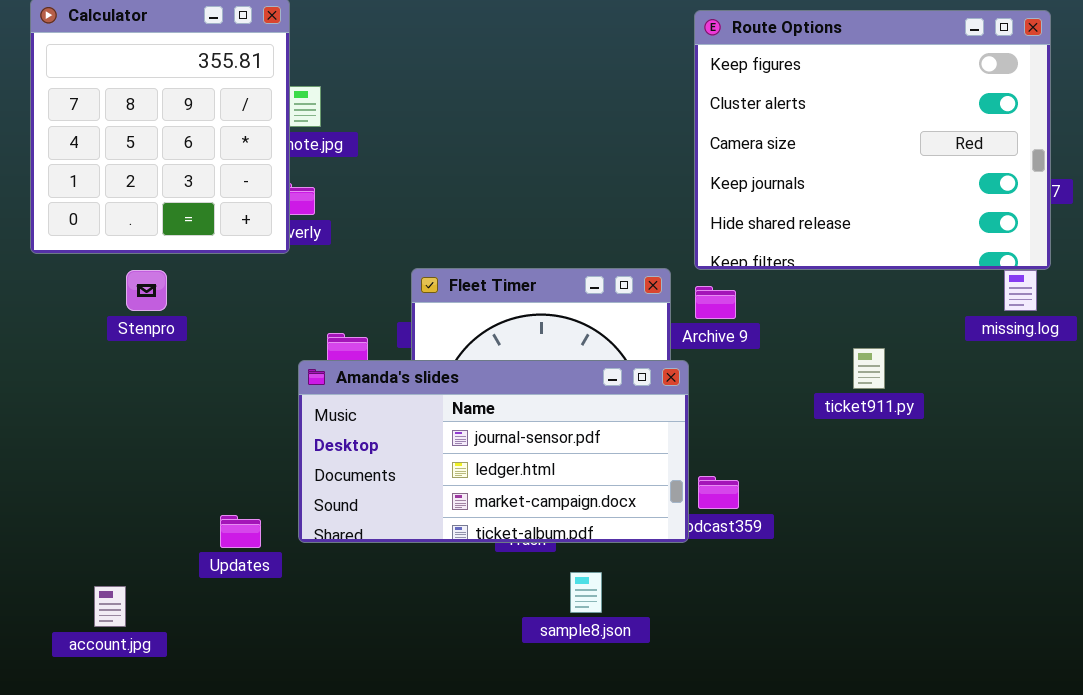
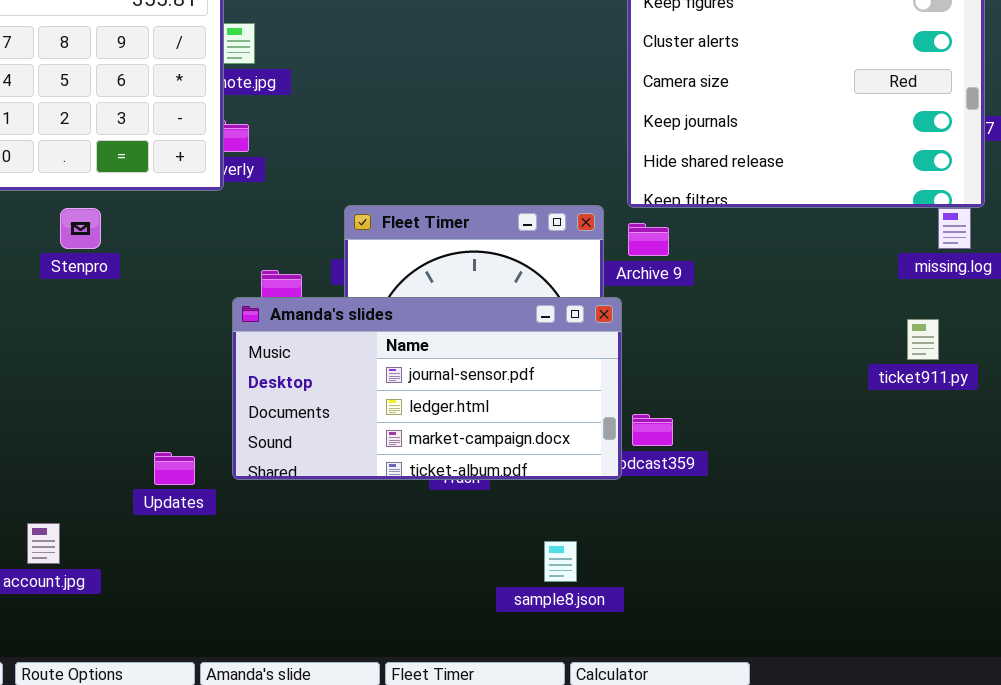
ticket911.py: [853,348,885,389] -> [907,319,939,360], moved
sample8.json: [570,572,602,613] -> [544,541,577,582], moved

